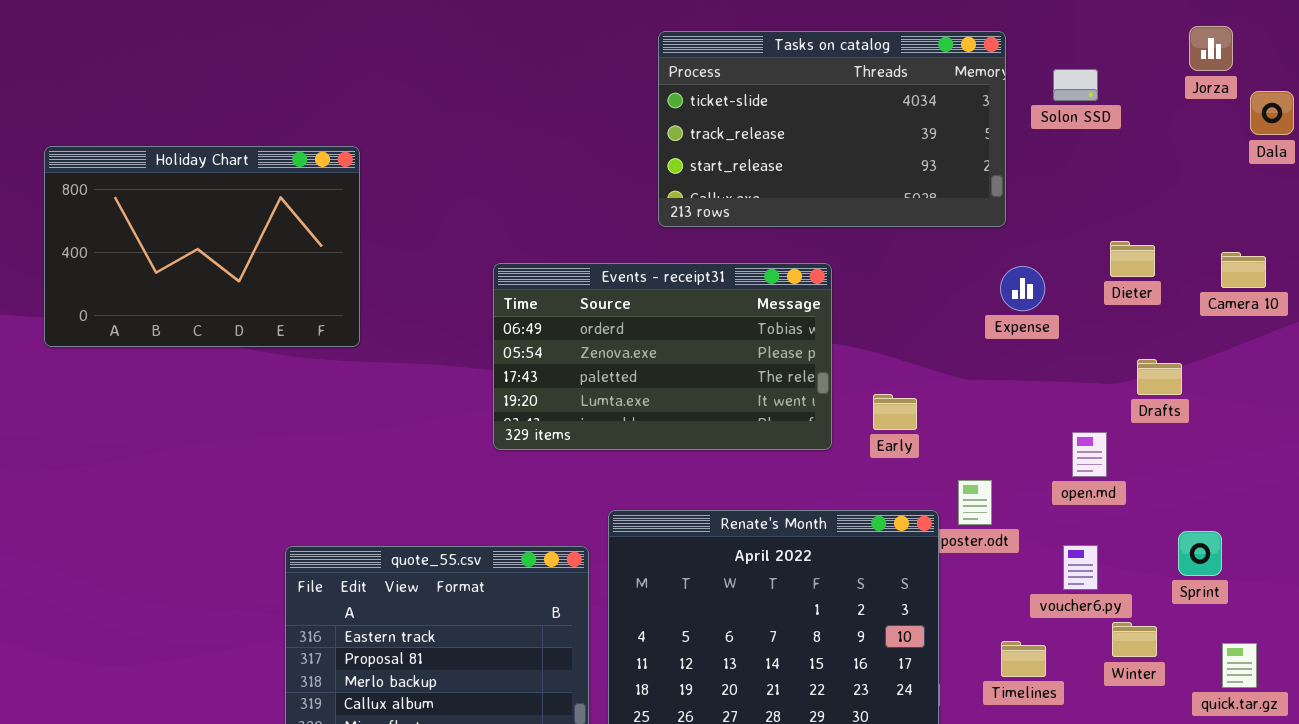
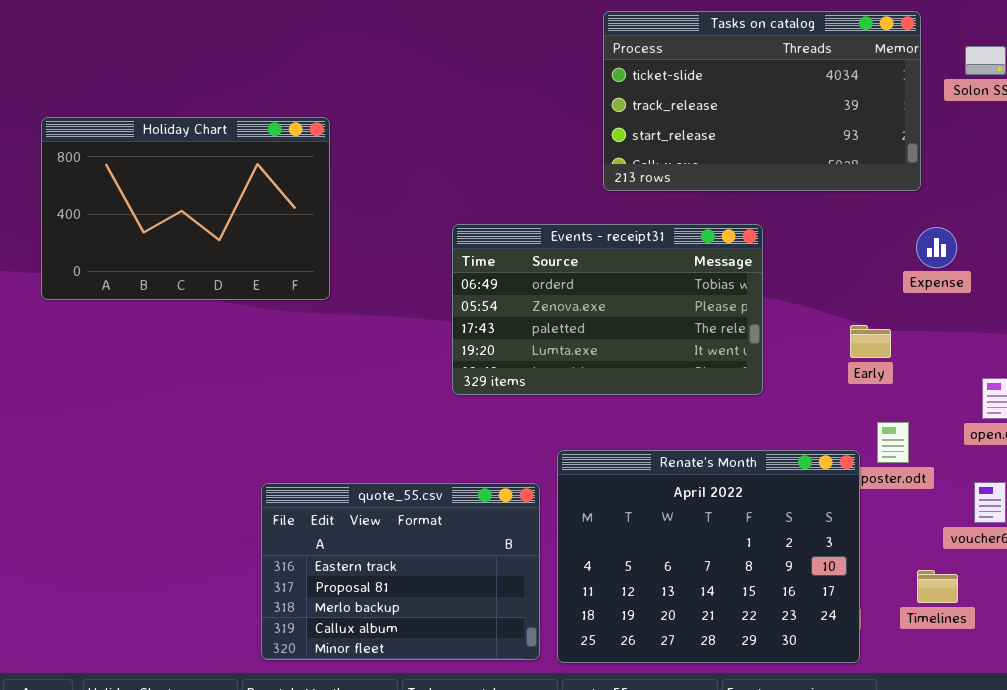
Early: [873,394,917,430] -> [850,325,891,358], moved

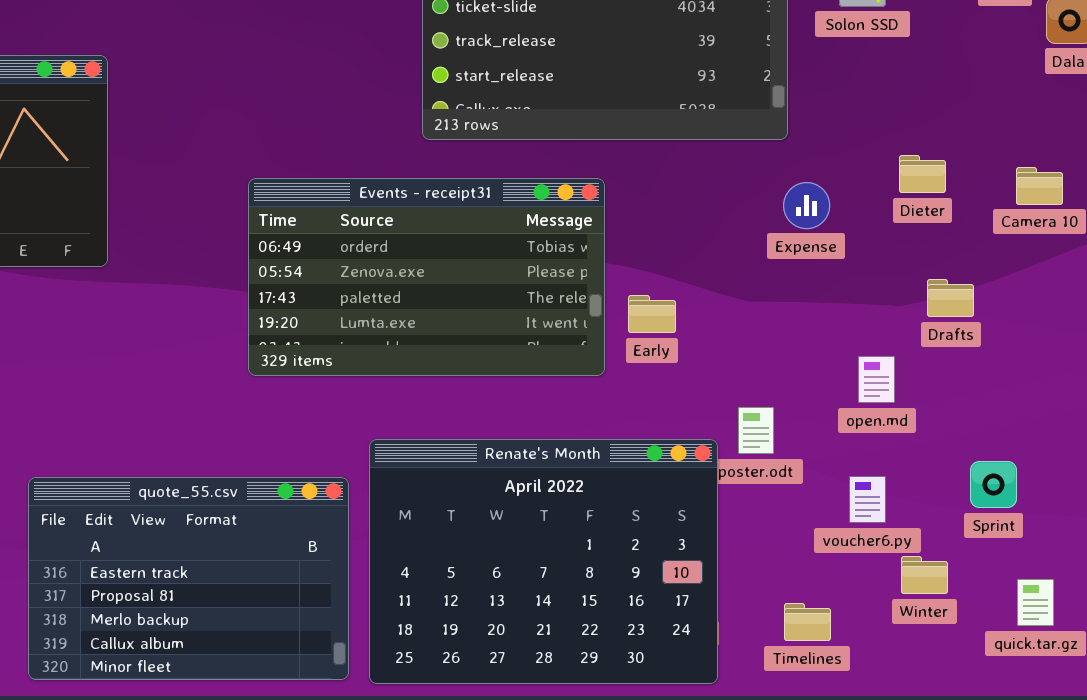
Early: [850,325,891,358] -> [628,295,676,333], moved
Timelines: [917,570,958,603] -> [784,603,831,641], moved

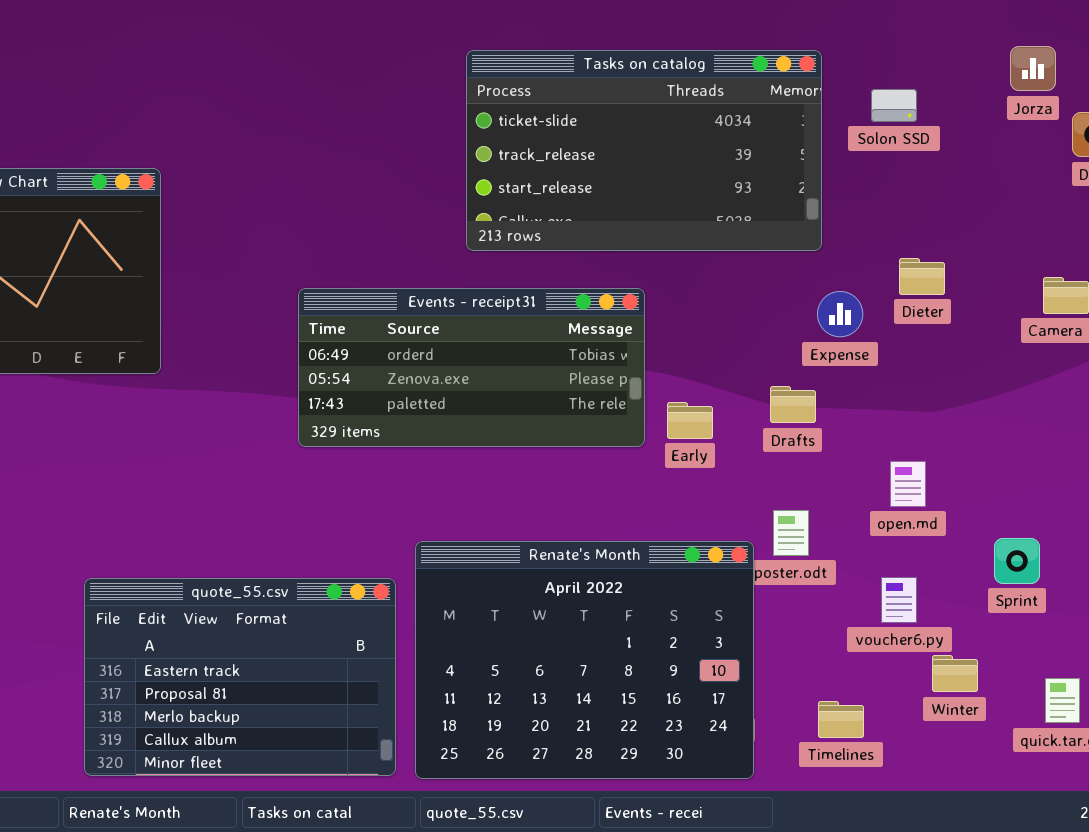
Dieter: [899,155,946,193] -> [899,258,945,295], moved
Events - receipt31: [248,178,605,376] -> [298,288,645,447], resized
Drafts: [927,279,974,317] -> [770,386,816,423], moved
Sprint: [970,461,1017,508] -> [994,538,1040,584], moved

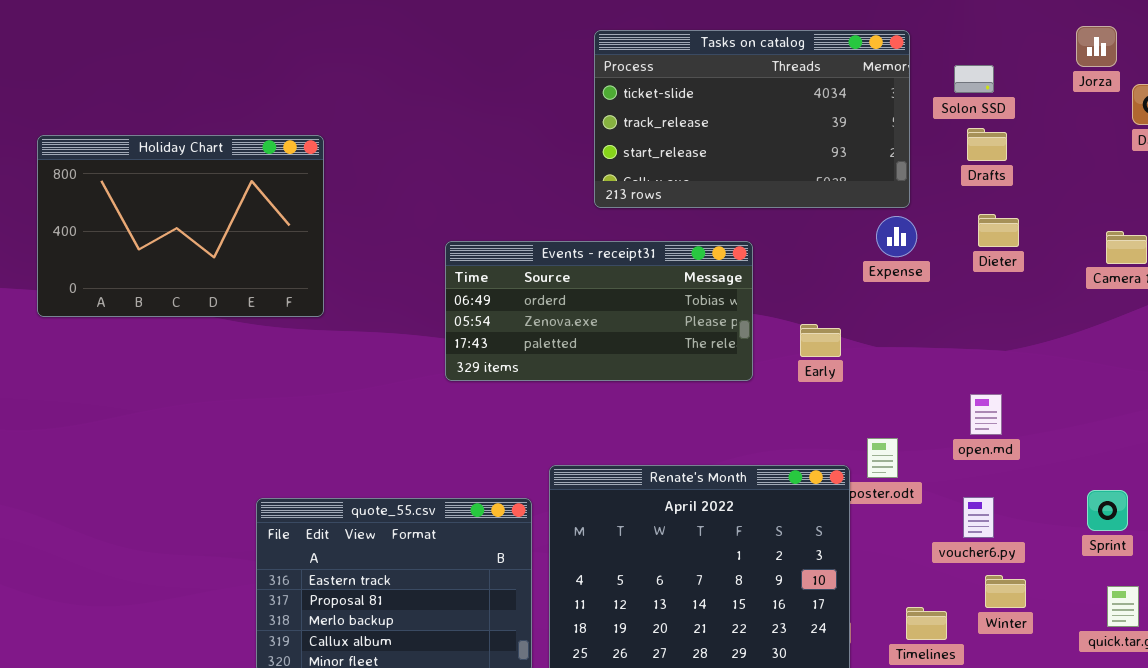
Expense: [817,291,863,337] -> [876,216,917,257], moved
Drafts: [770,386,816,423] -> [967,128,1007,161], moved
Early: [667,402,713,439] -> [800,324,841,357], moved
Sprint: [994,538,1040,584] -> [1087,490,1128,531], moved
Winter: [932,655,978,692] -> [985,575,1026,608], moved

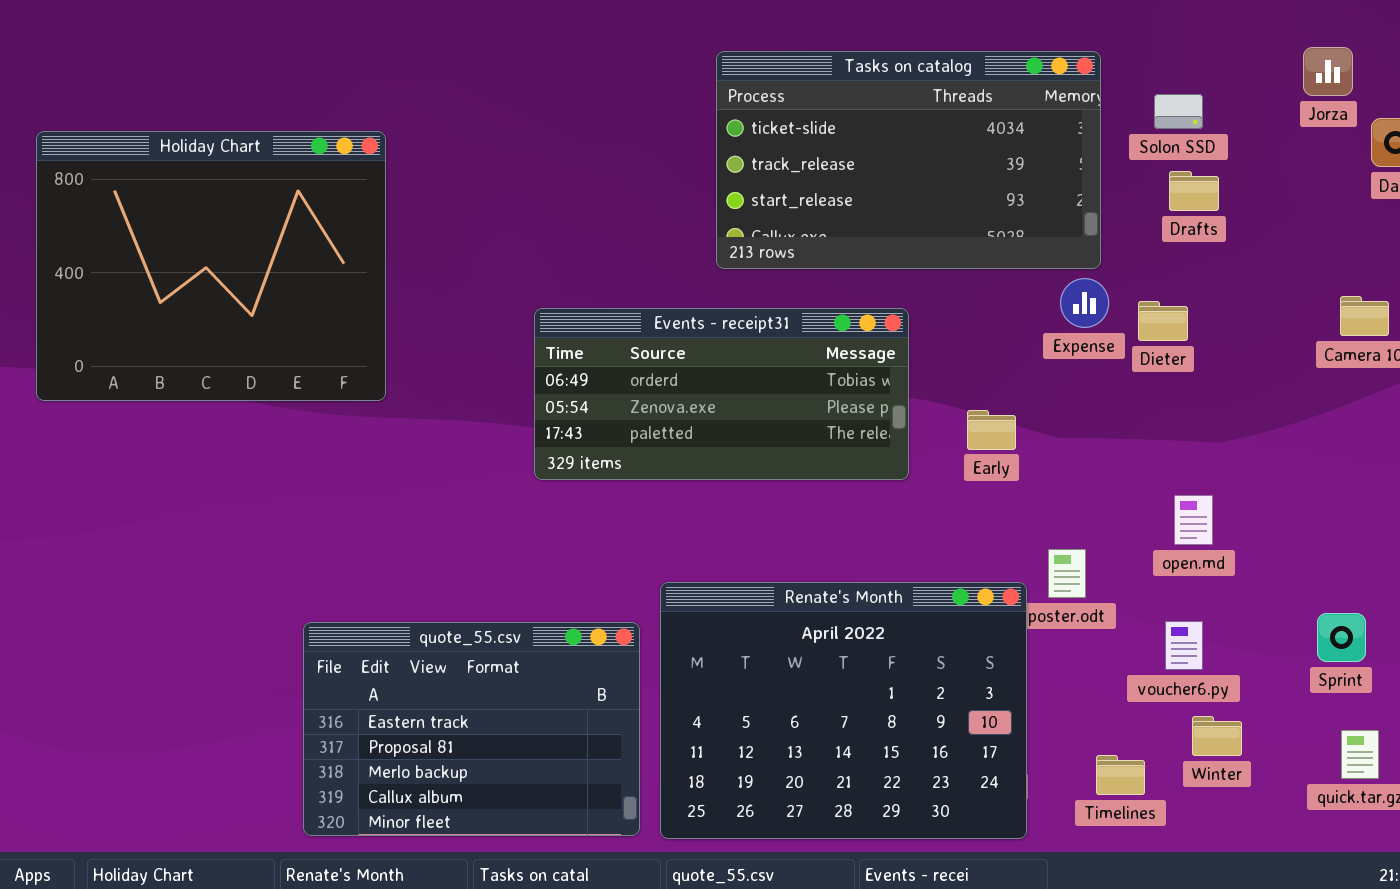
Holiday Chart: [37,135,324,317] -> [36,131,386,401], resized
Dieter: [978,214,1019,247] -> [1138,301,1188,341], moved

